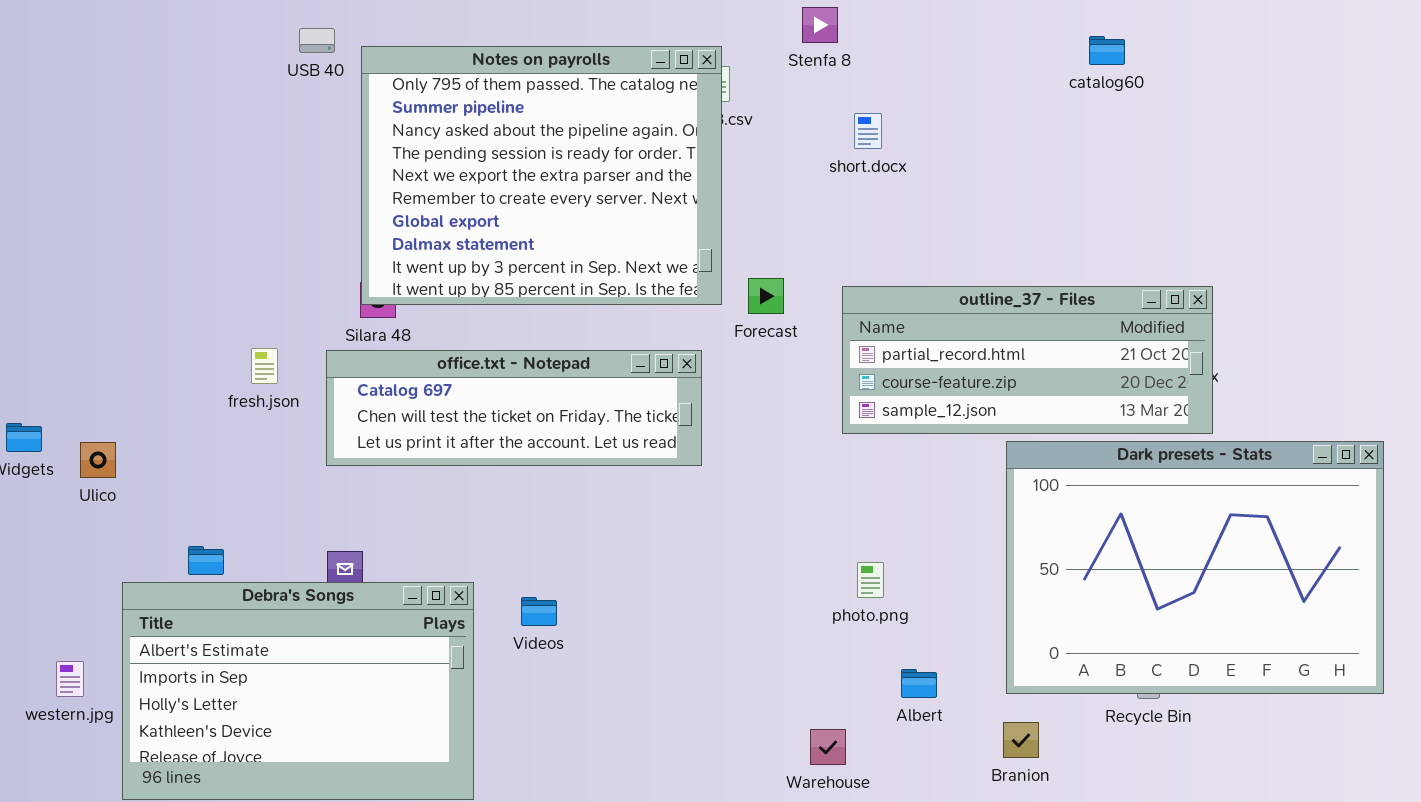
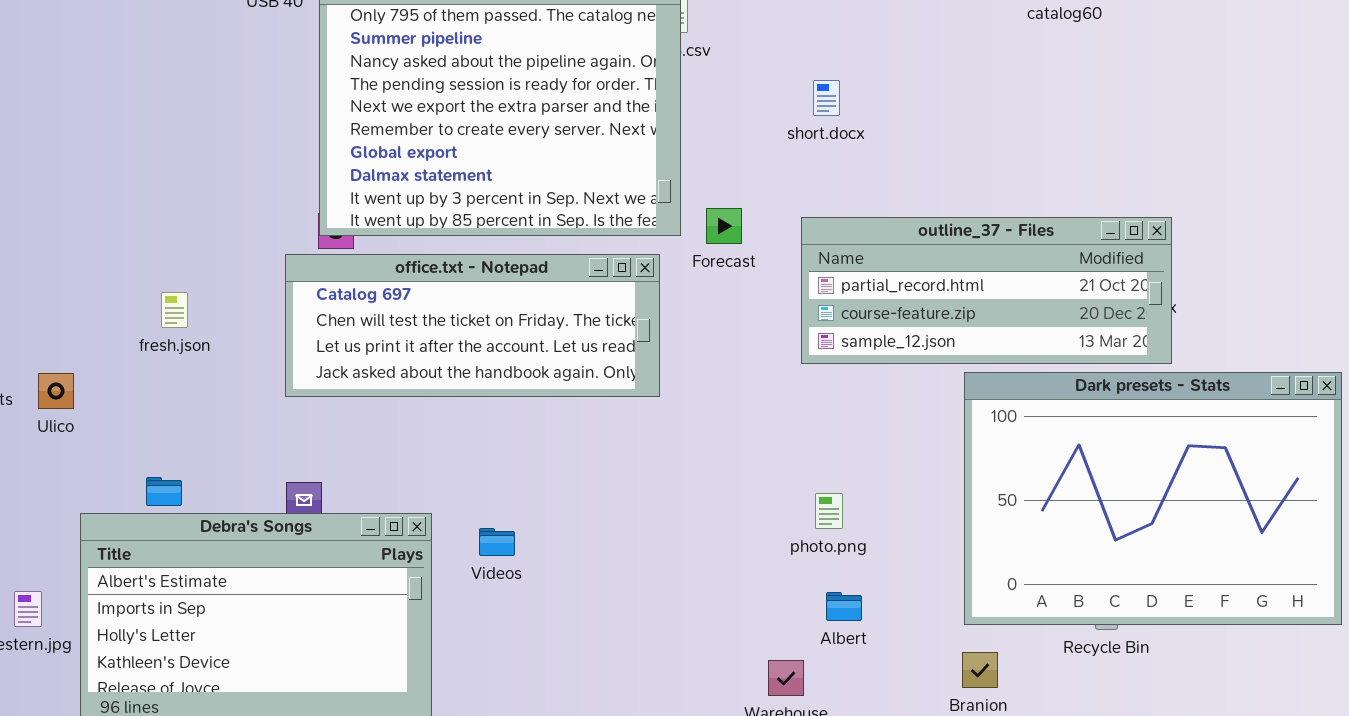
short.docx: [854,113,882,149] -> [813,80,840,116], moved
fresh.json: [251,348,278,384] -> [161,292,188,328], moved
office.txt - Notepad: [326,350,702,466] -> [285,254,660,397], resized
Albert: [901,669,937,698] -> [826,592,862,621], moved

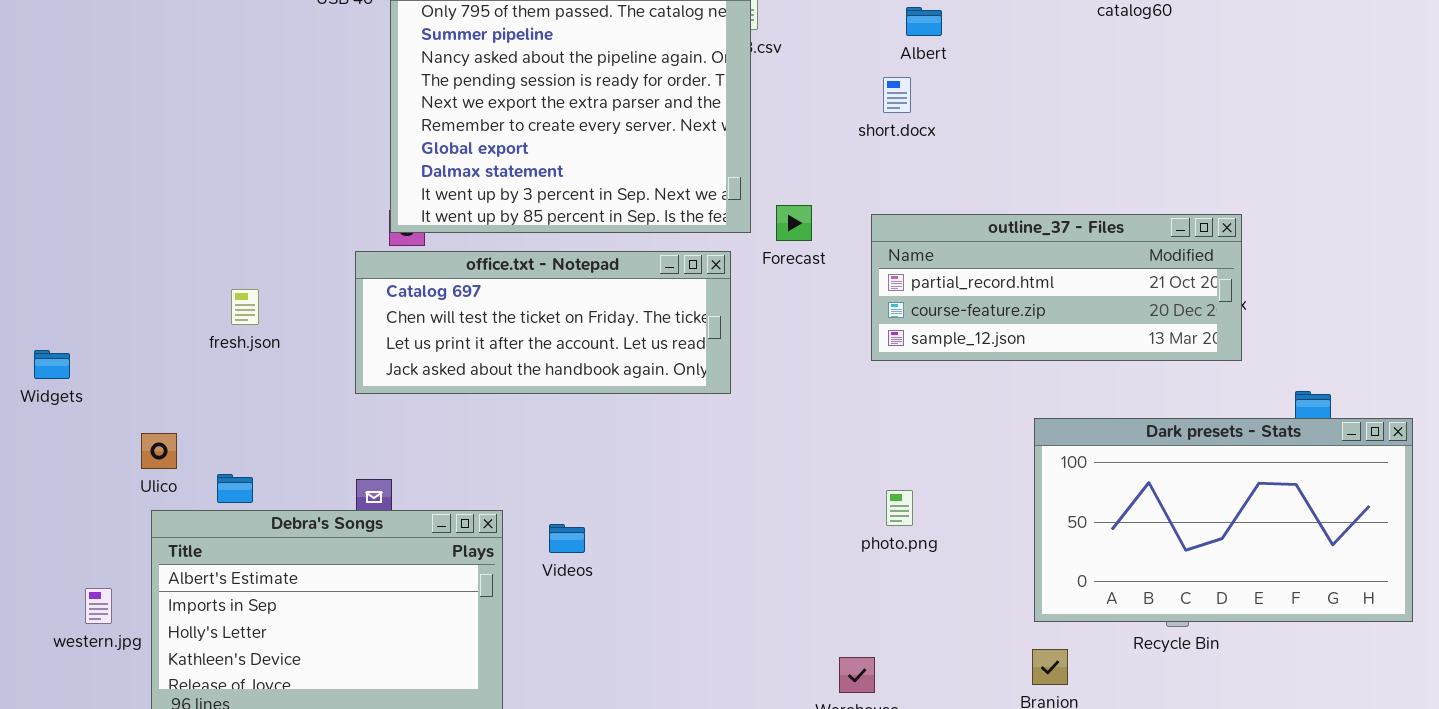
Dark presets - Stats: [964,372,1342,625] -> [1034,418,1413,622], resized
Ulico: [38,373,74,409] -> [141,433,177,469], moved
Albert: [826,592,862,621] -> [906,7,942,36], moved

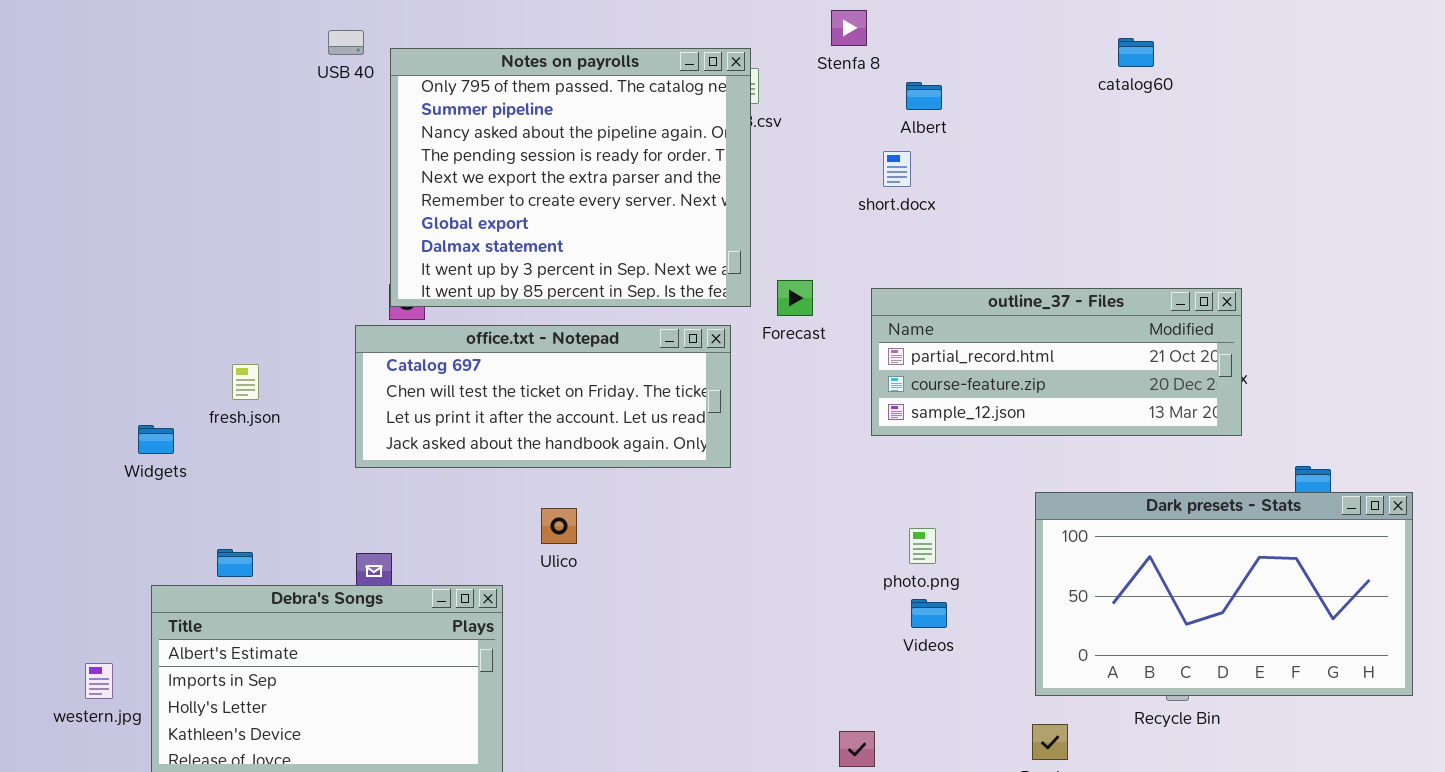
Widgets: [34,350,70,379] -> [138,425,174,454], moved
Ulico: [141,433,177,469] -> [541,508,577,544], moved
photo.png: [886,490,913,526] -> [909,528,936,564], moved
Videos: [549,524,585,553] -> [911,599,947,628], moved

